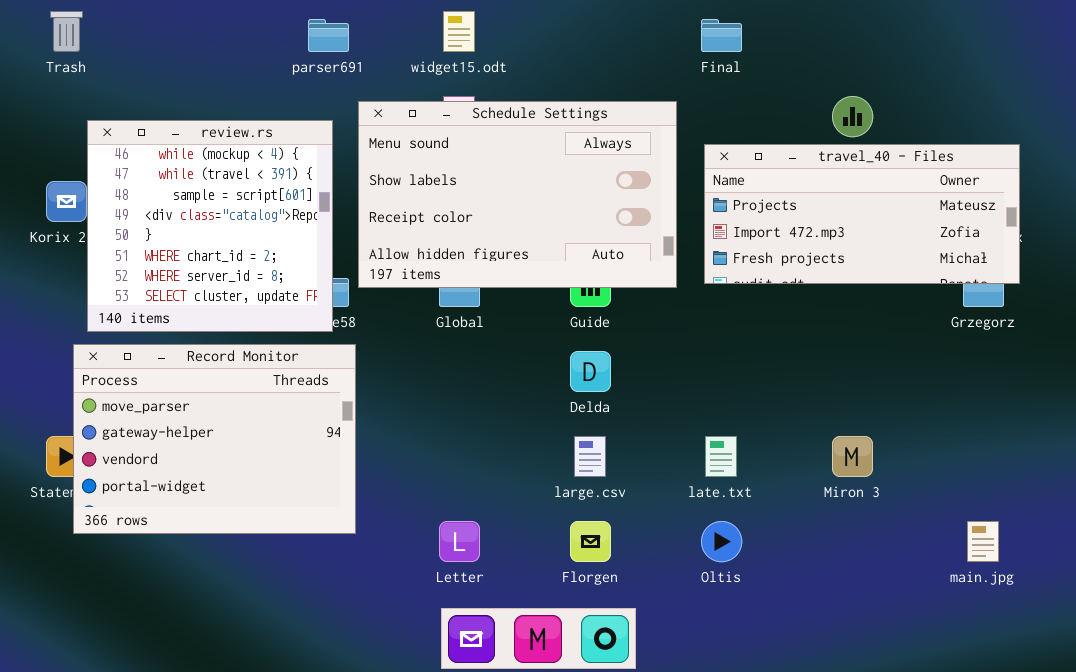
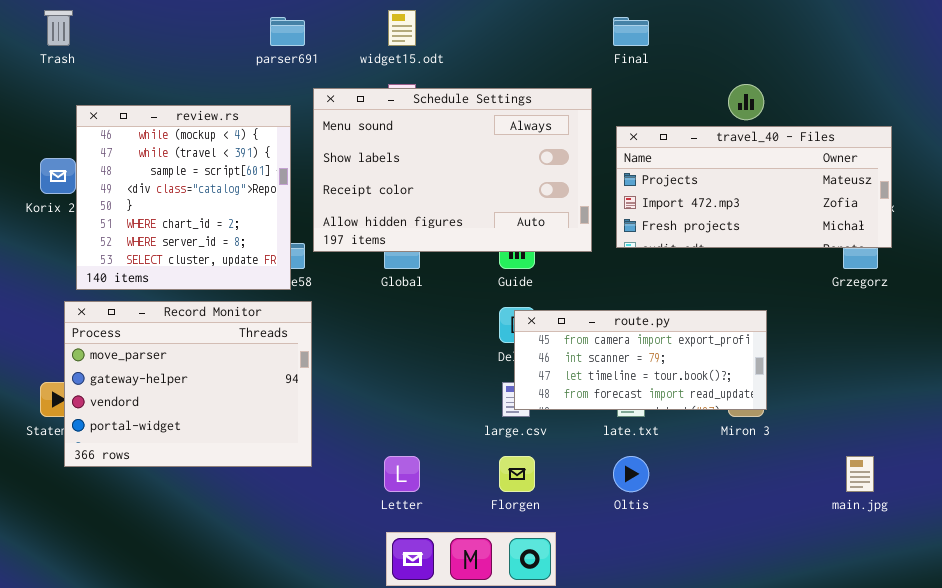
route.py: none -> [514,310,767,410], opened

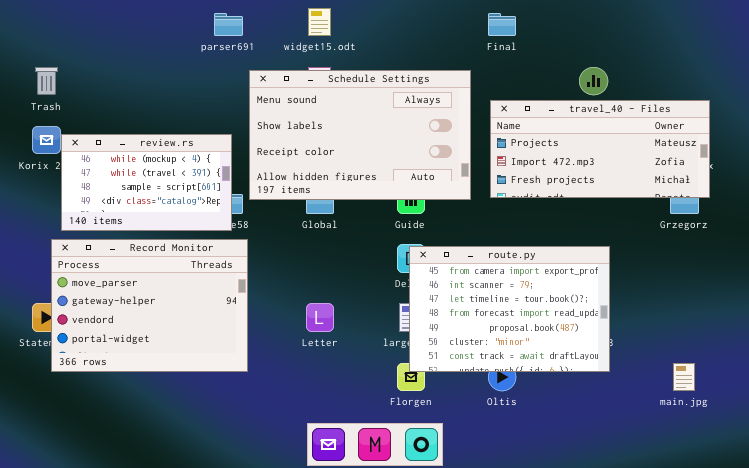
Trash: [44,10,73,46] -> [35,67,58,95], moved
review.rs: [76,105,291,290] -> [61,134,232,231], resized
route.py: [514,310,767,410] -> [409,246,610,372], resized
Letter: [384,456,420,492] -> [306,303,334,332], moved

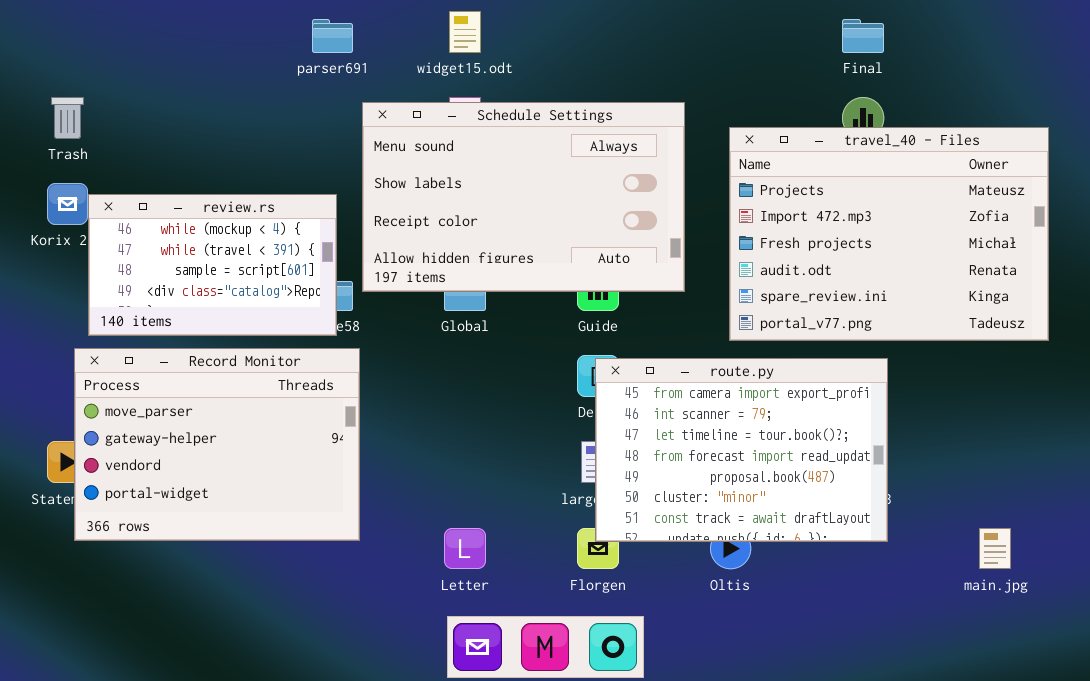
Final: [488,13,516,36] -> [842,19,884,53], moved
travel_40 - Files: [490,100,710,198] -> [729,127,1049,341], moved, resized
Letter: [306,303,334,332] -> [444,528,486,569], moved

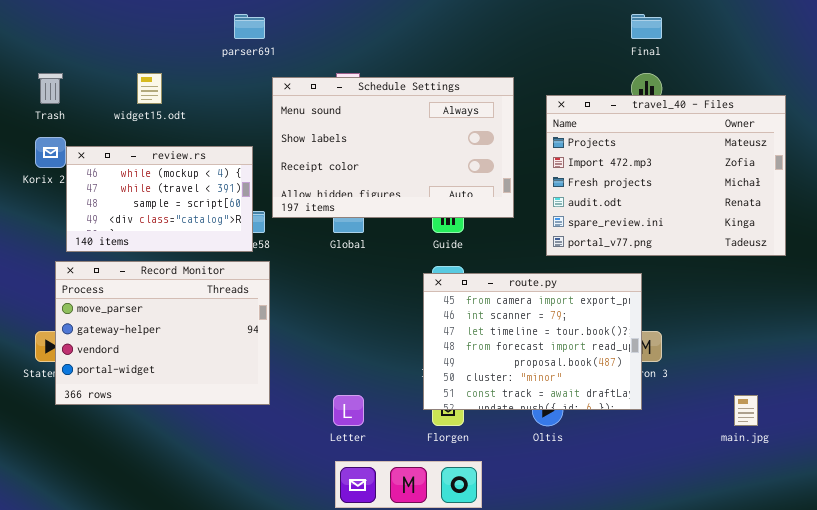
widget15.odt: [449,11,481,53] -> [137,73,162,104], moved
route.py: [595,358,888,542] -> [423,273,642,410], moved

